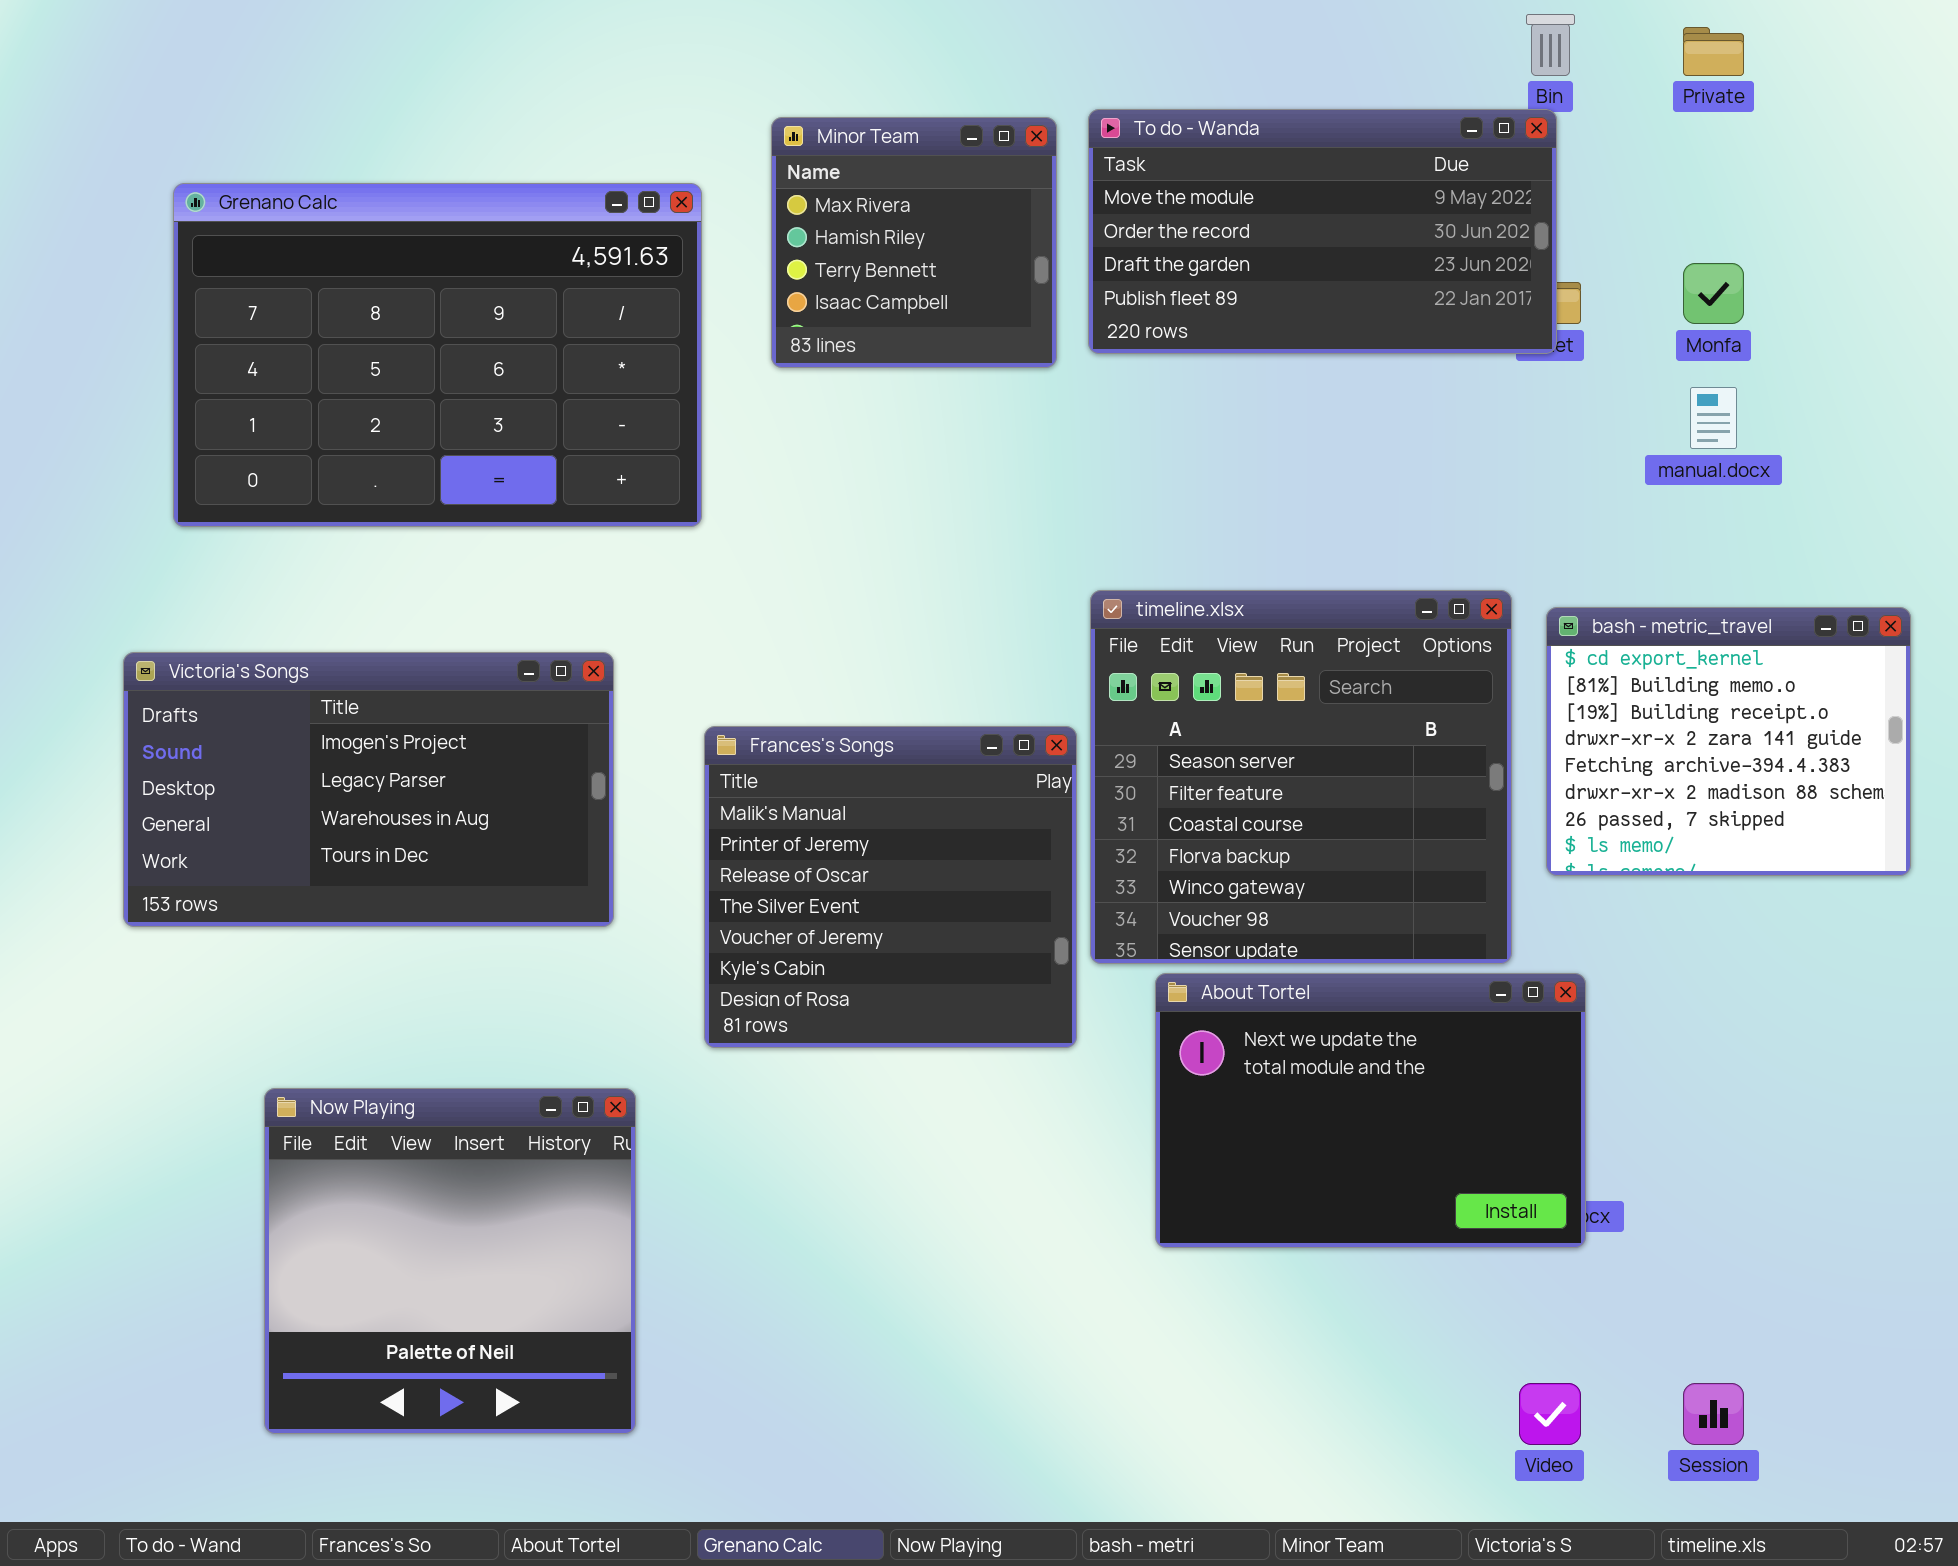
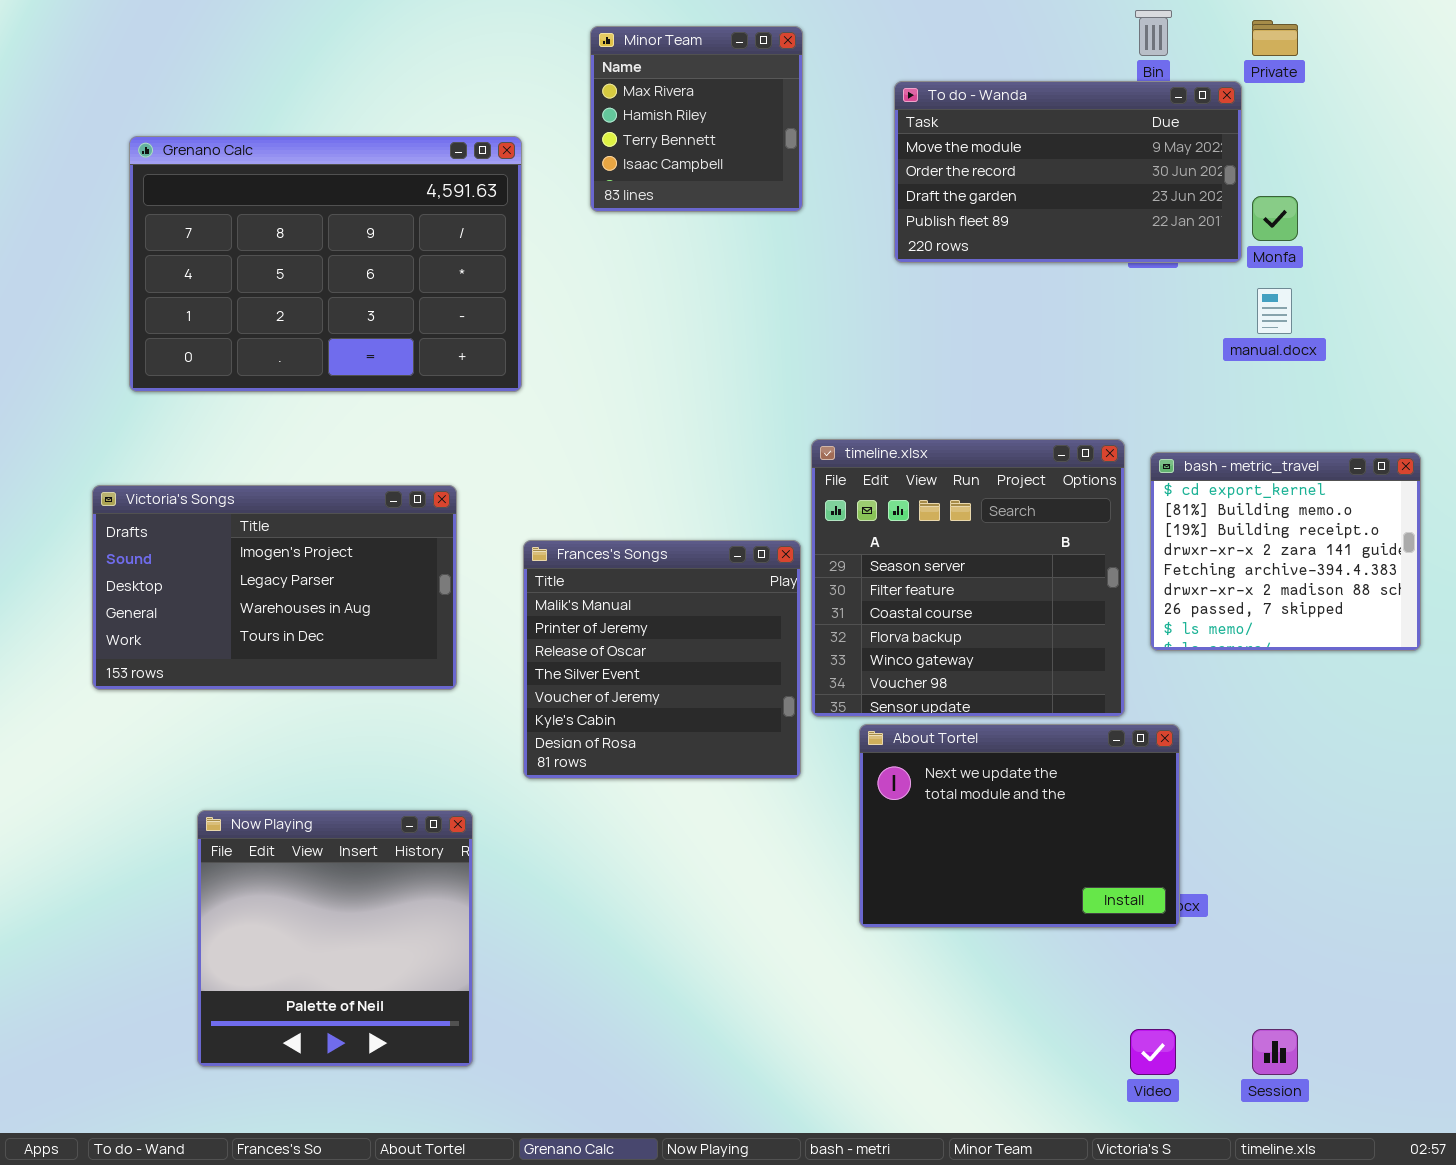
To do - Wanda: [1088,109,1557,354] -> [894,81,1242,263], moved
Minor Team: [771,117,1057,368] -> [590,26,803,212], moved

